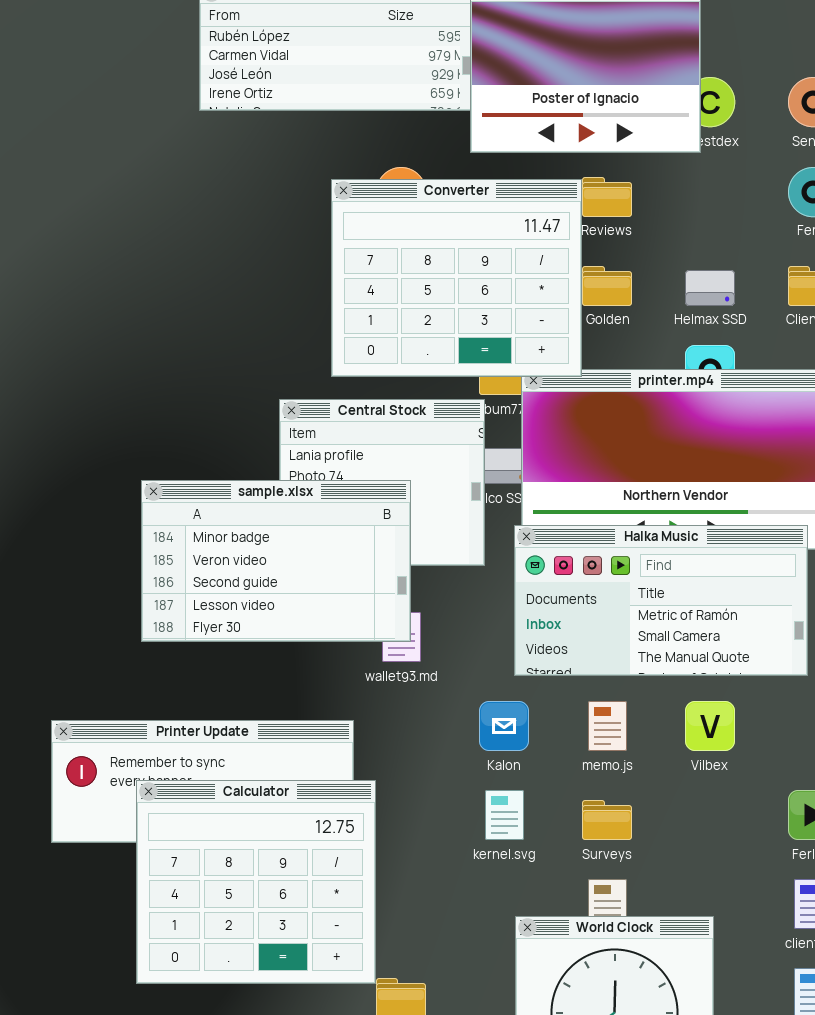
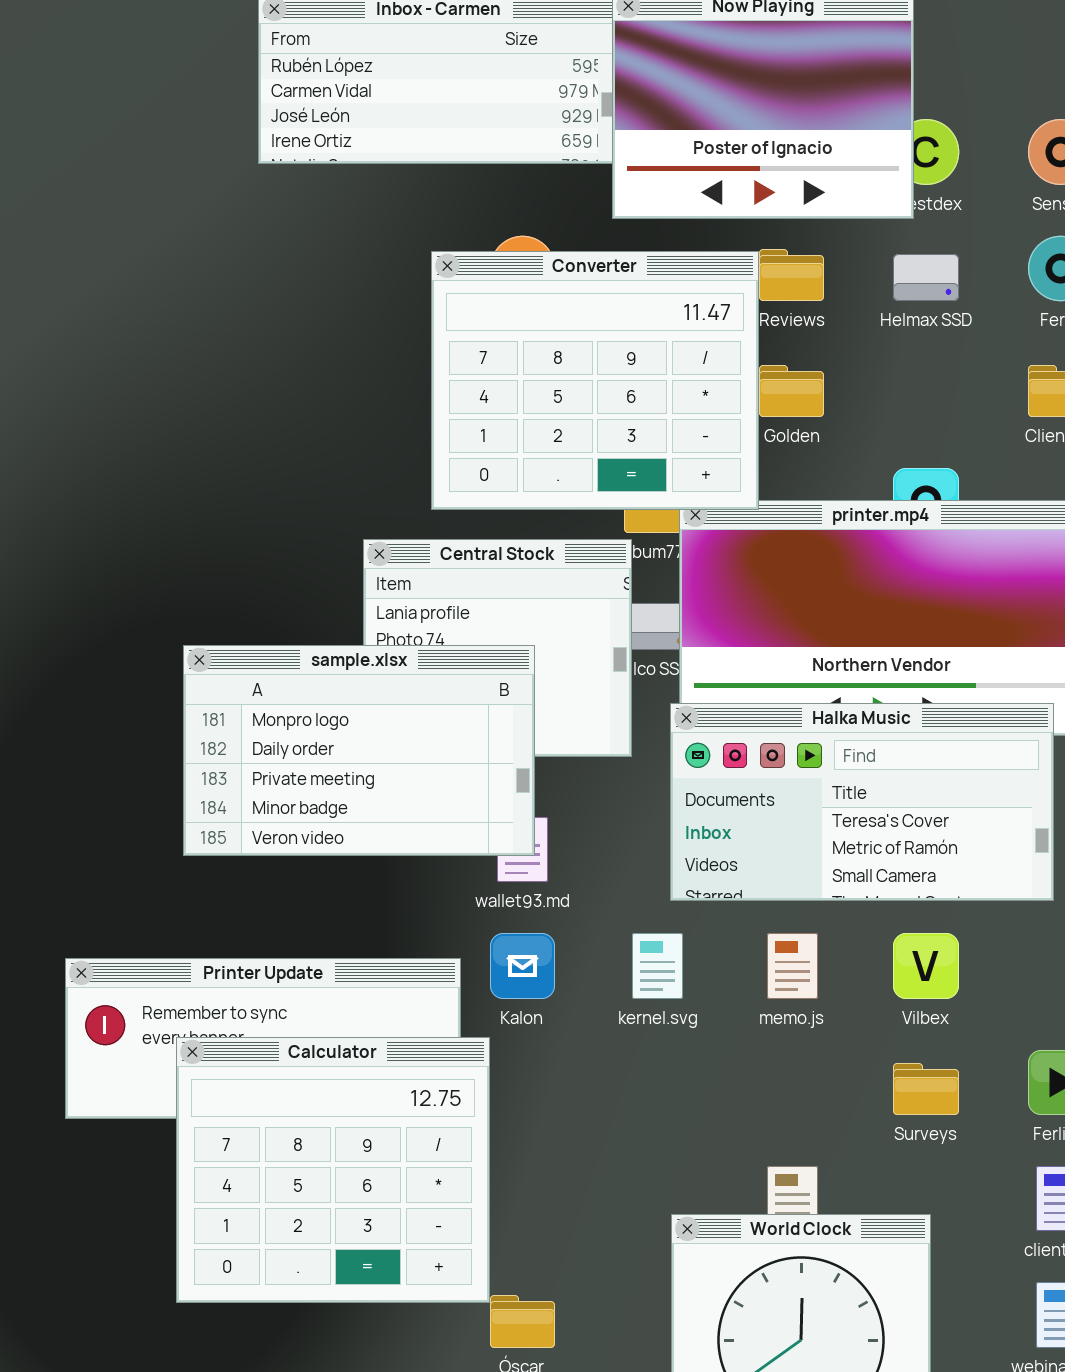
Helmax SSD: [685,270,735,306] -> [893,254,959,301], moved
sample.xlsx: [141,480,411,642] -> [183,645,535,856], scrolled up 3 rows
Halka Music: [514,525,808,676] -> [670,703,1054,901], scrolled up 1 row
Kalon: [479,701,529,751] -> [490,933,555,999], moved
kernel.svg: [485,790,524,840] -> [632,933,683,999], moved
Surveys: [582,800,632,840] -> [893,1063,959,1115], moved

